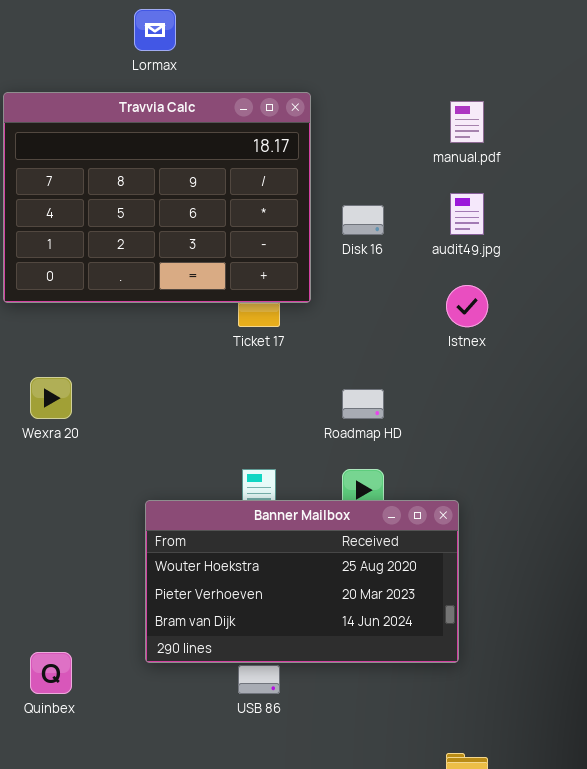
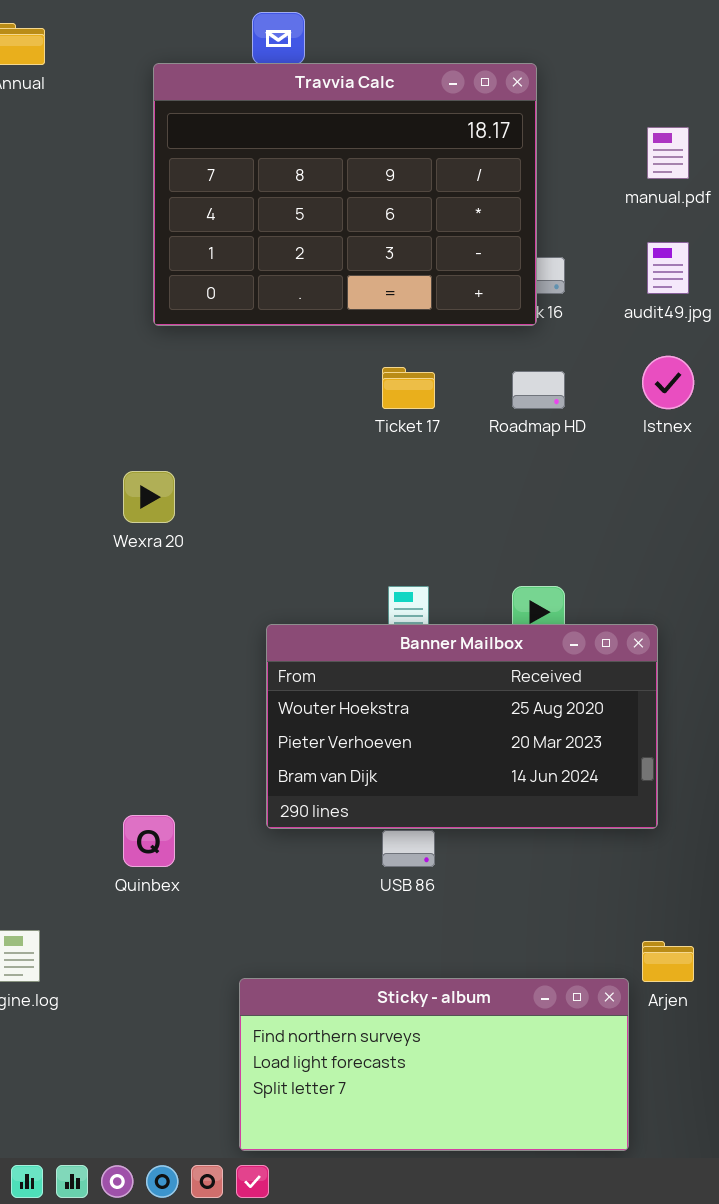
Travvia Calc: [3,92,311,303] -> [153,63,537,326], moved
Roadmap HD: [342,389,384,419] -> [512,371,565,409], moved

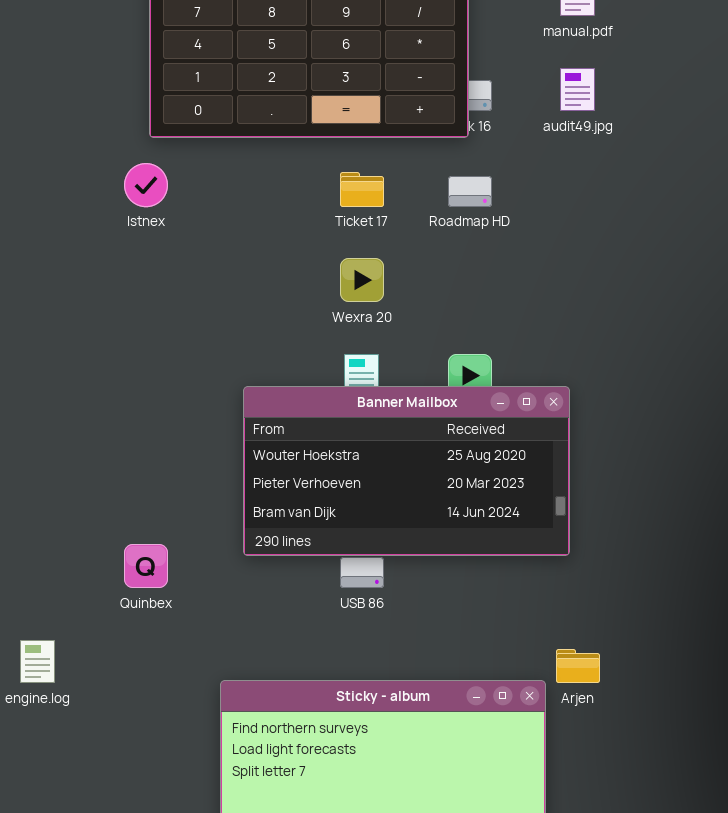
Istnex: [642,356,694,409] -> [124,163,168,207], moved
Wexra 20: [123,471,175,523] -> [340,258,384,302], moved

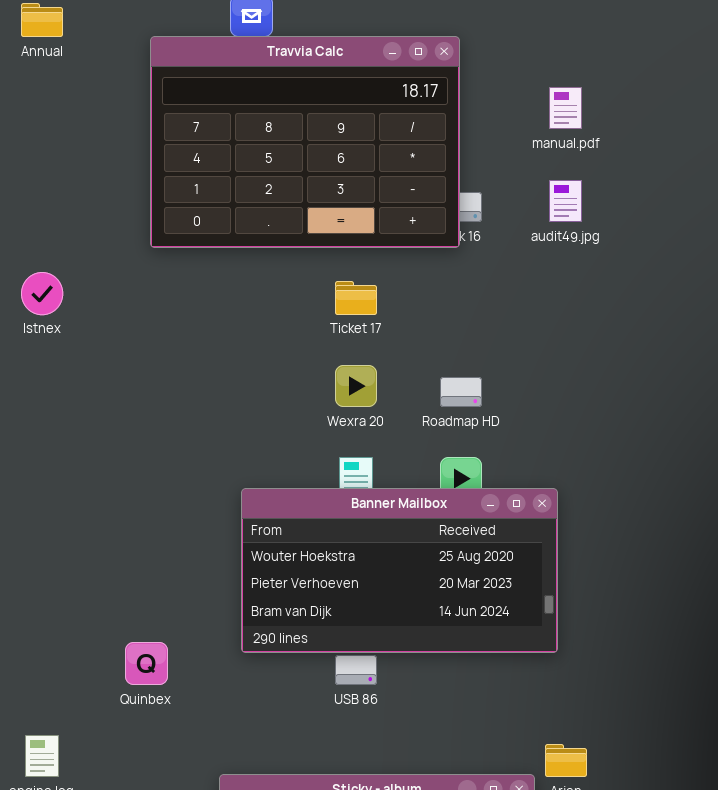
Istnex: [124,163,168,207] -> [21,272,63,315], moved
Roadmap HD: [448,176,492,207] -> [440,377,482,407], moved

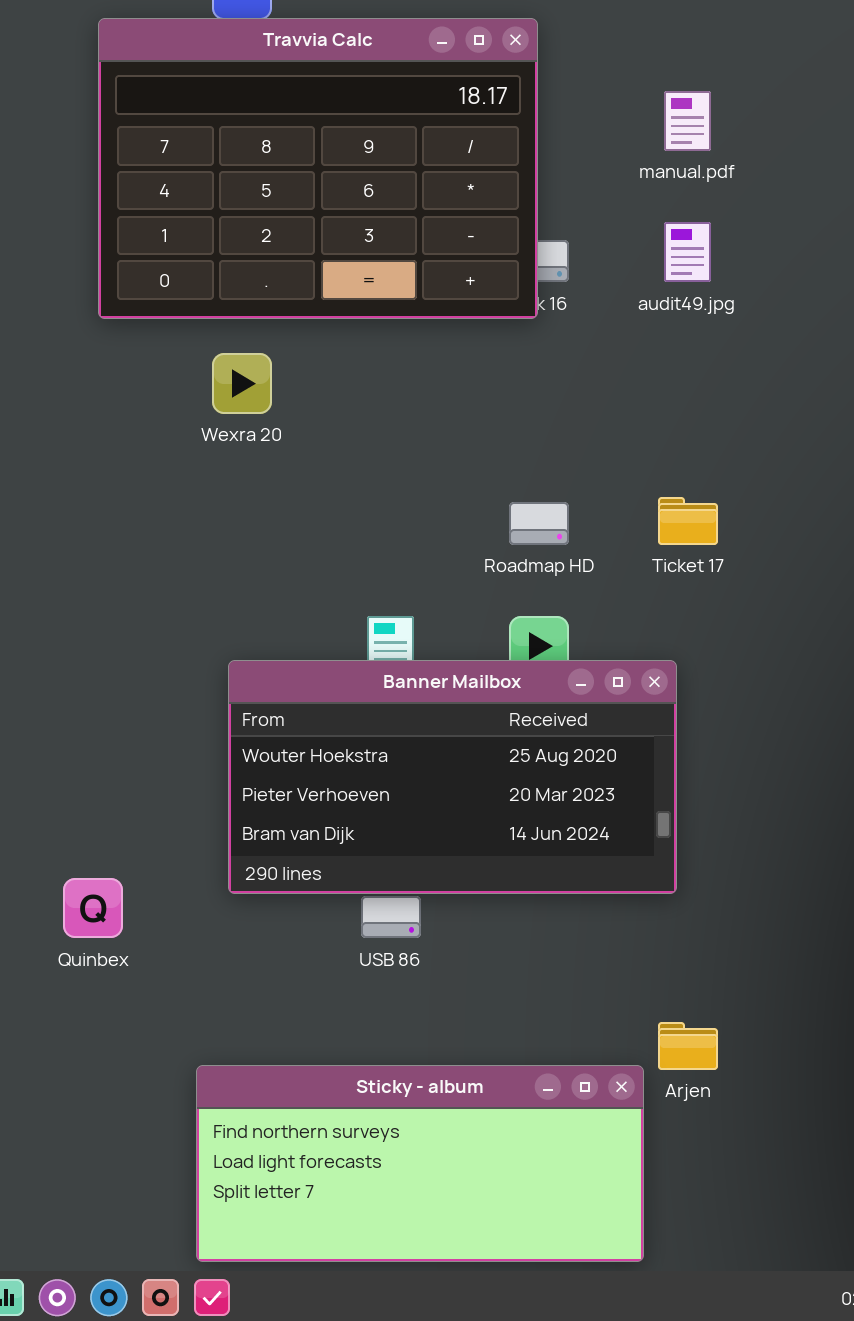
Ticket 17: [335,281,377,315] -> [658,497,718,545], moved
Wexra 20: [335,365,377,407] -> [212,353,272,414], moved

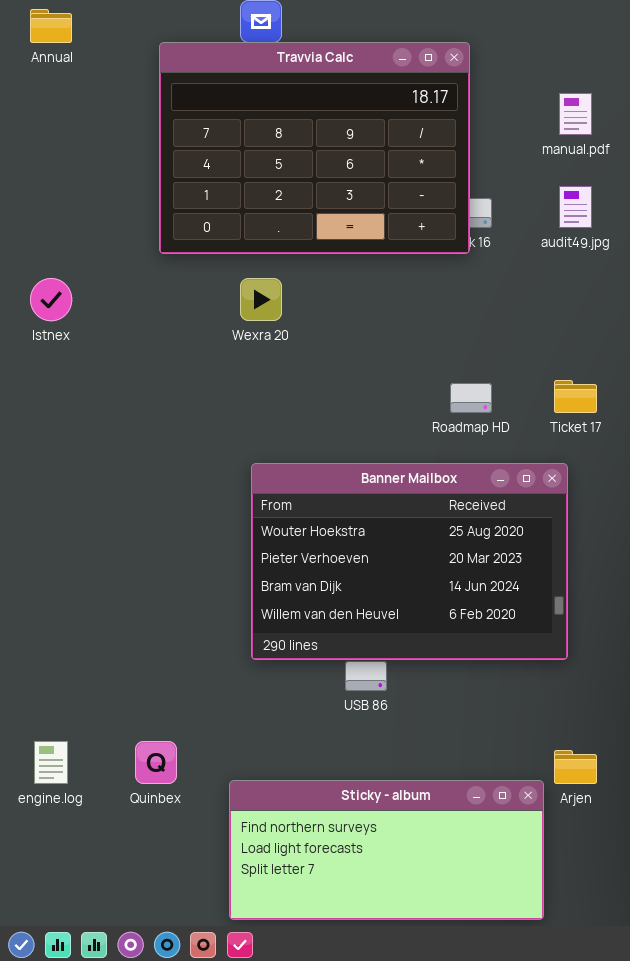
Banner Mailbox: [228,660,677,894] -> [251,463,568,660], resized
Quinbex: [63,878,123,938] -> [135,741,177,784], moved

